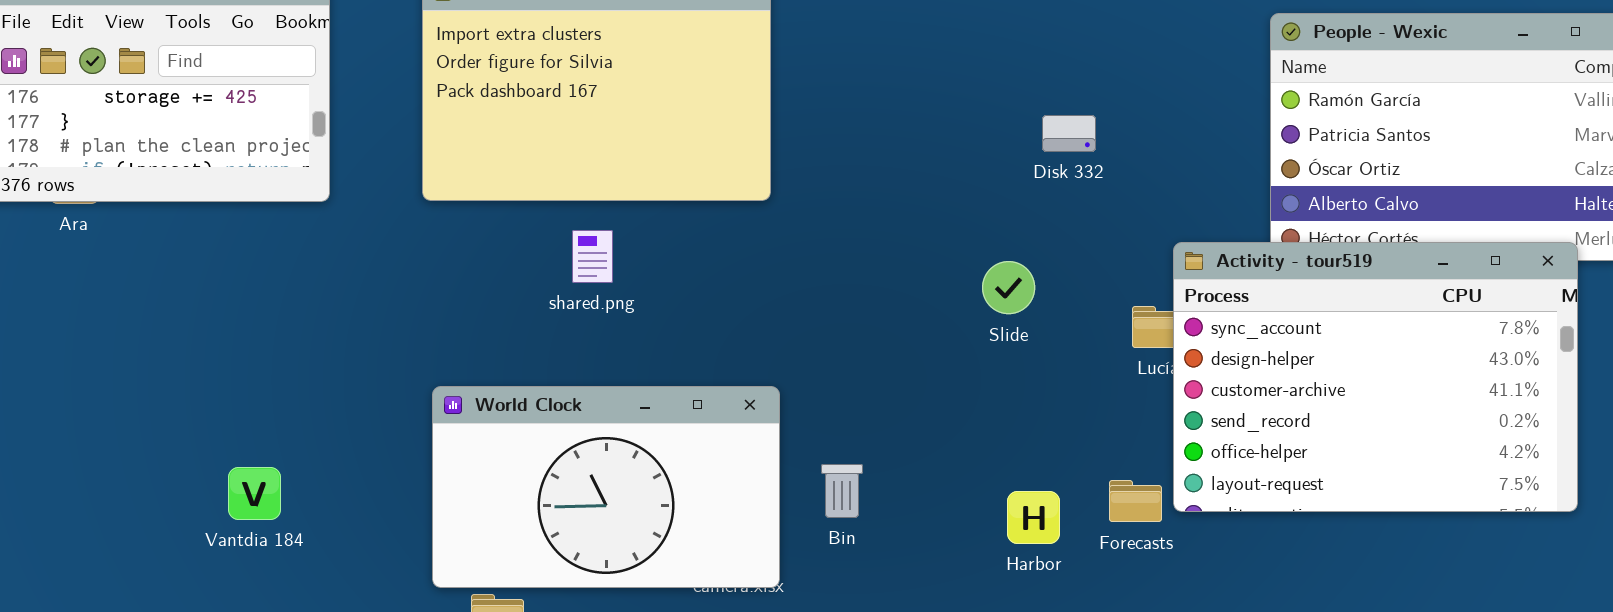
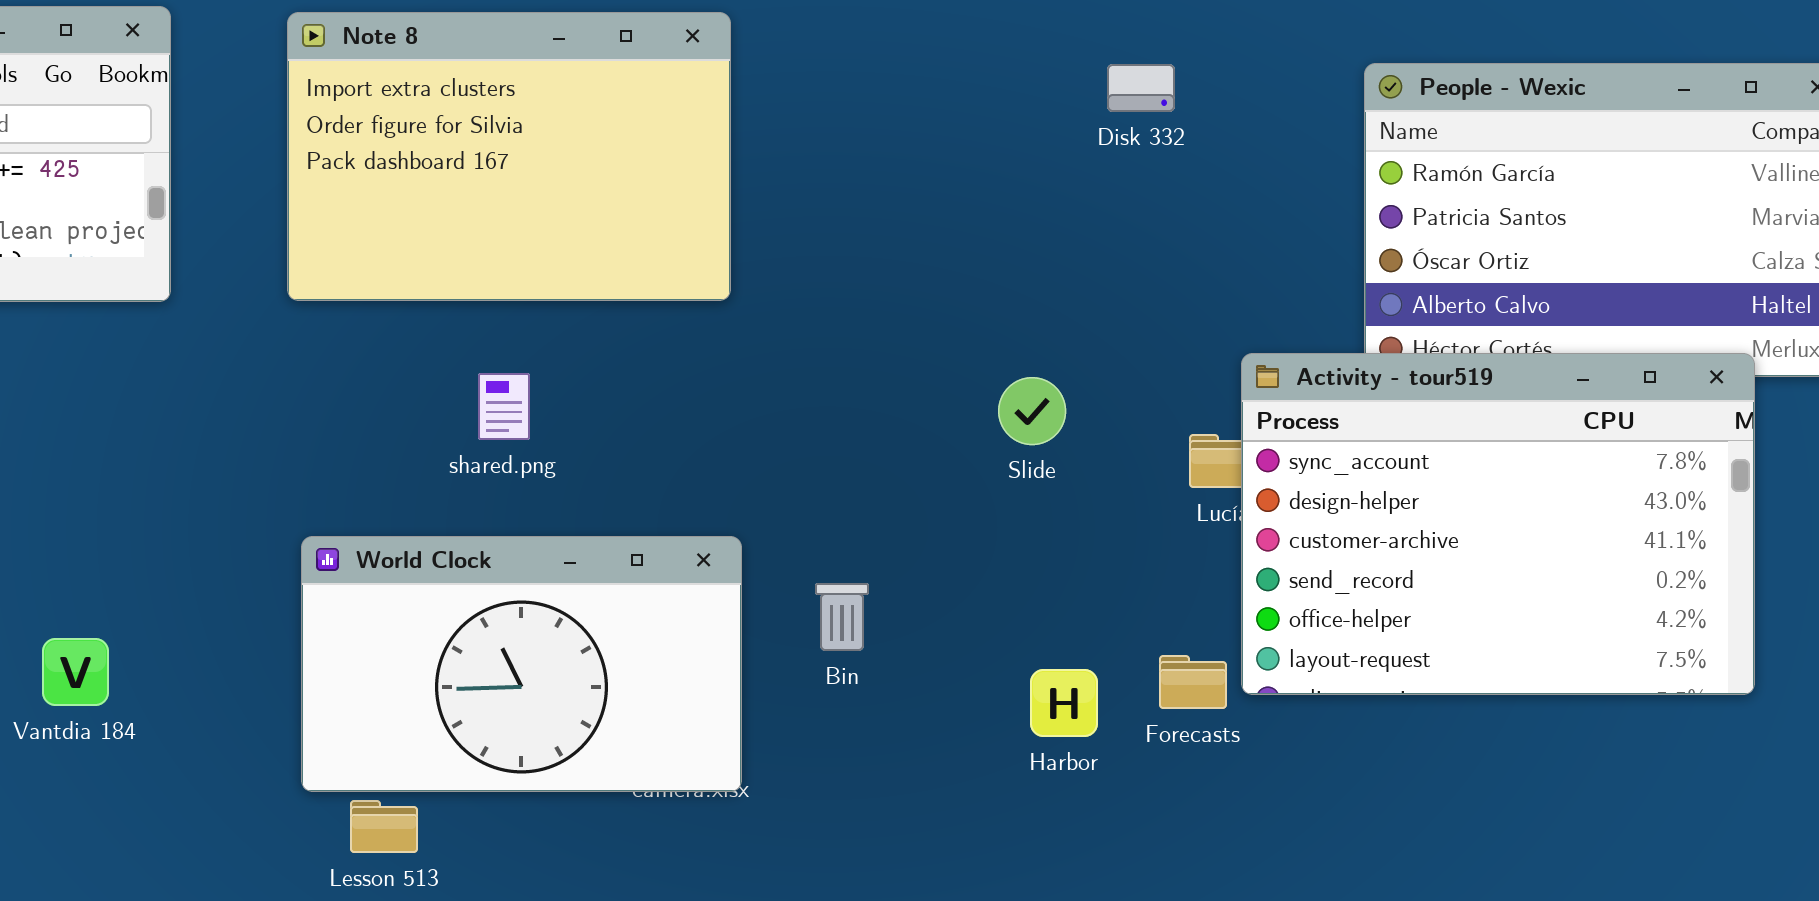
Disk 332: [1042,115,1096,152] -> [1107,64,1175,112], moved
shared.png: [572,230,613,283] -> [478,373,530,440], moved
Bin: [821,464,863,518] -> [815,583,869,651], moved

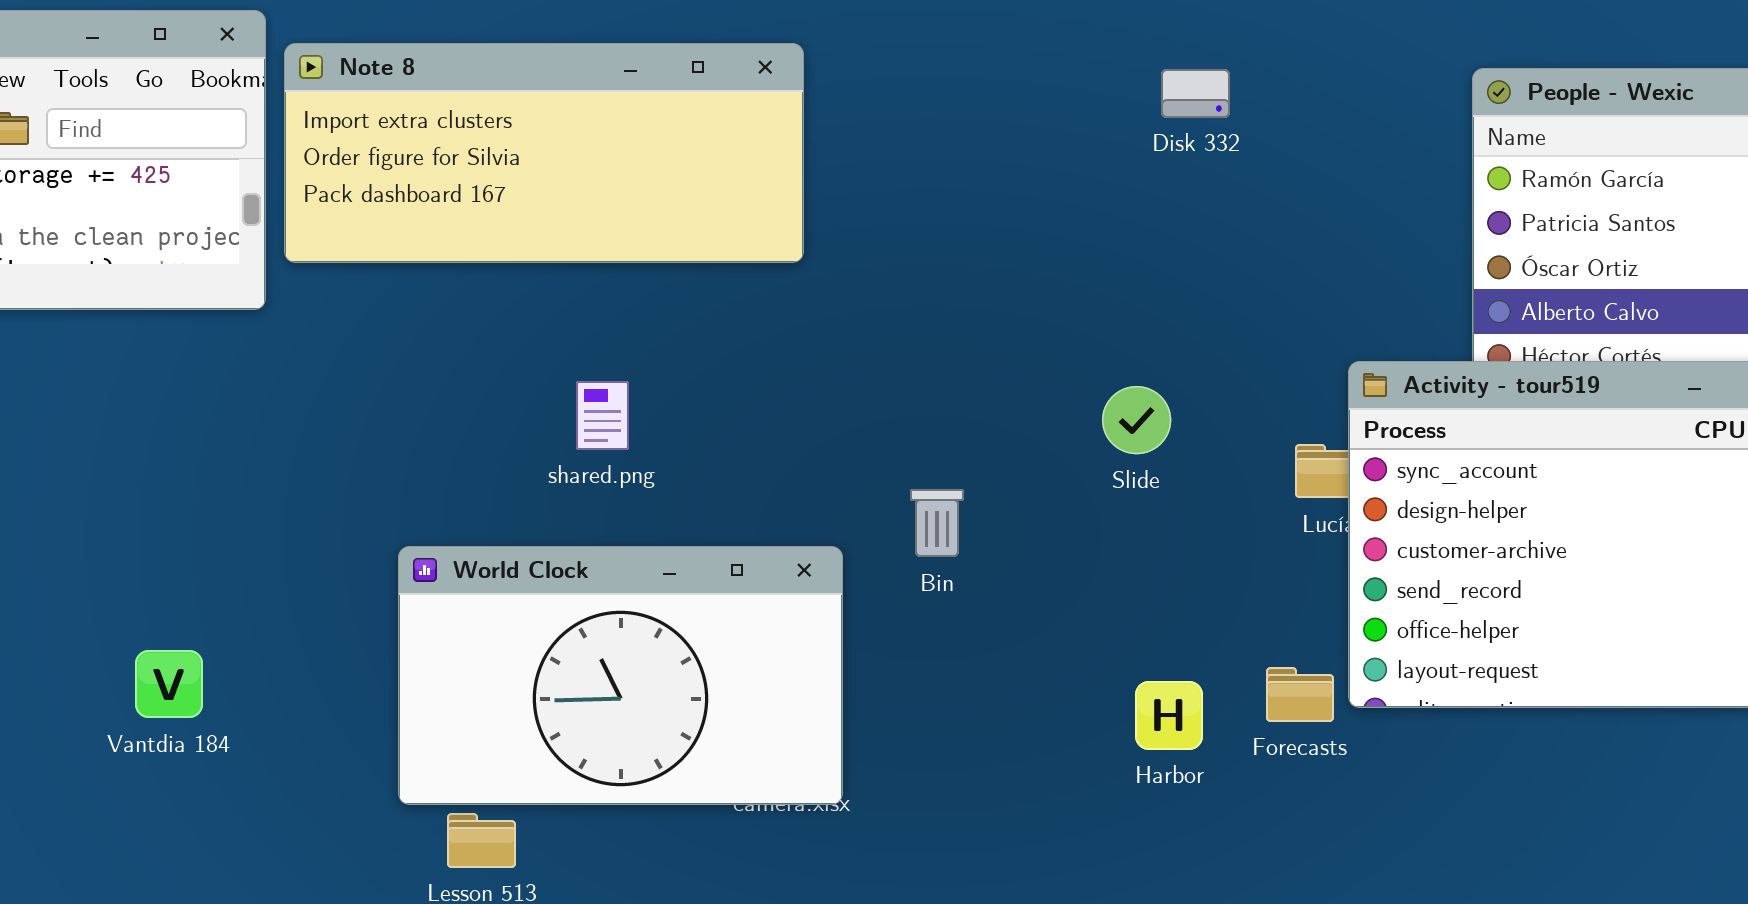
Note 8: [287,12,731,301] -> [284,43,804,263], moved, resized
Disk 332: [1107,64,1175,112] -> [1161,69,1230,118], moved
Bin: [815,583,869,651] -> [910,489,964,557], moved

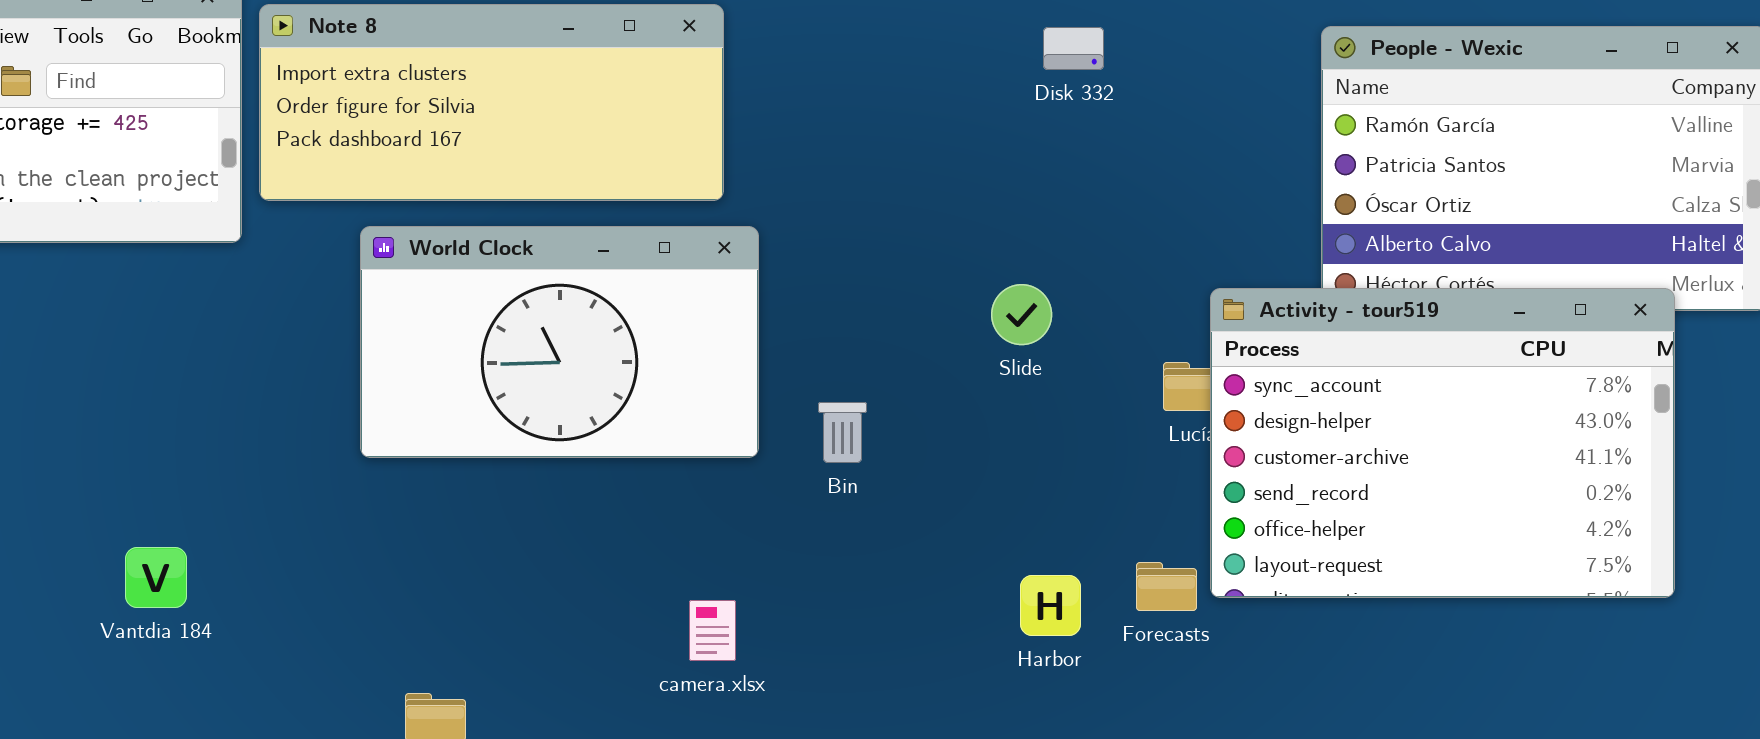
Slide: [1102,386,1171,454] -> [991,284,1052,345], moved
World Clock: [398,546,843,805] -> [360,226,759,458], moved

